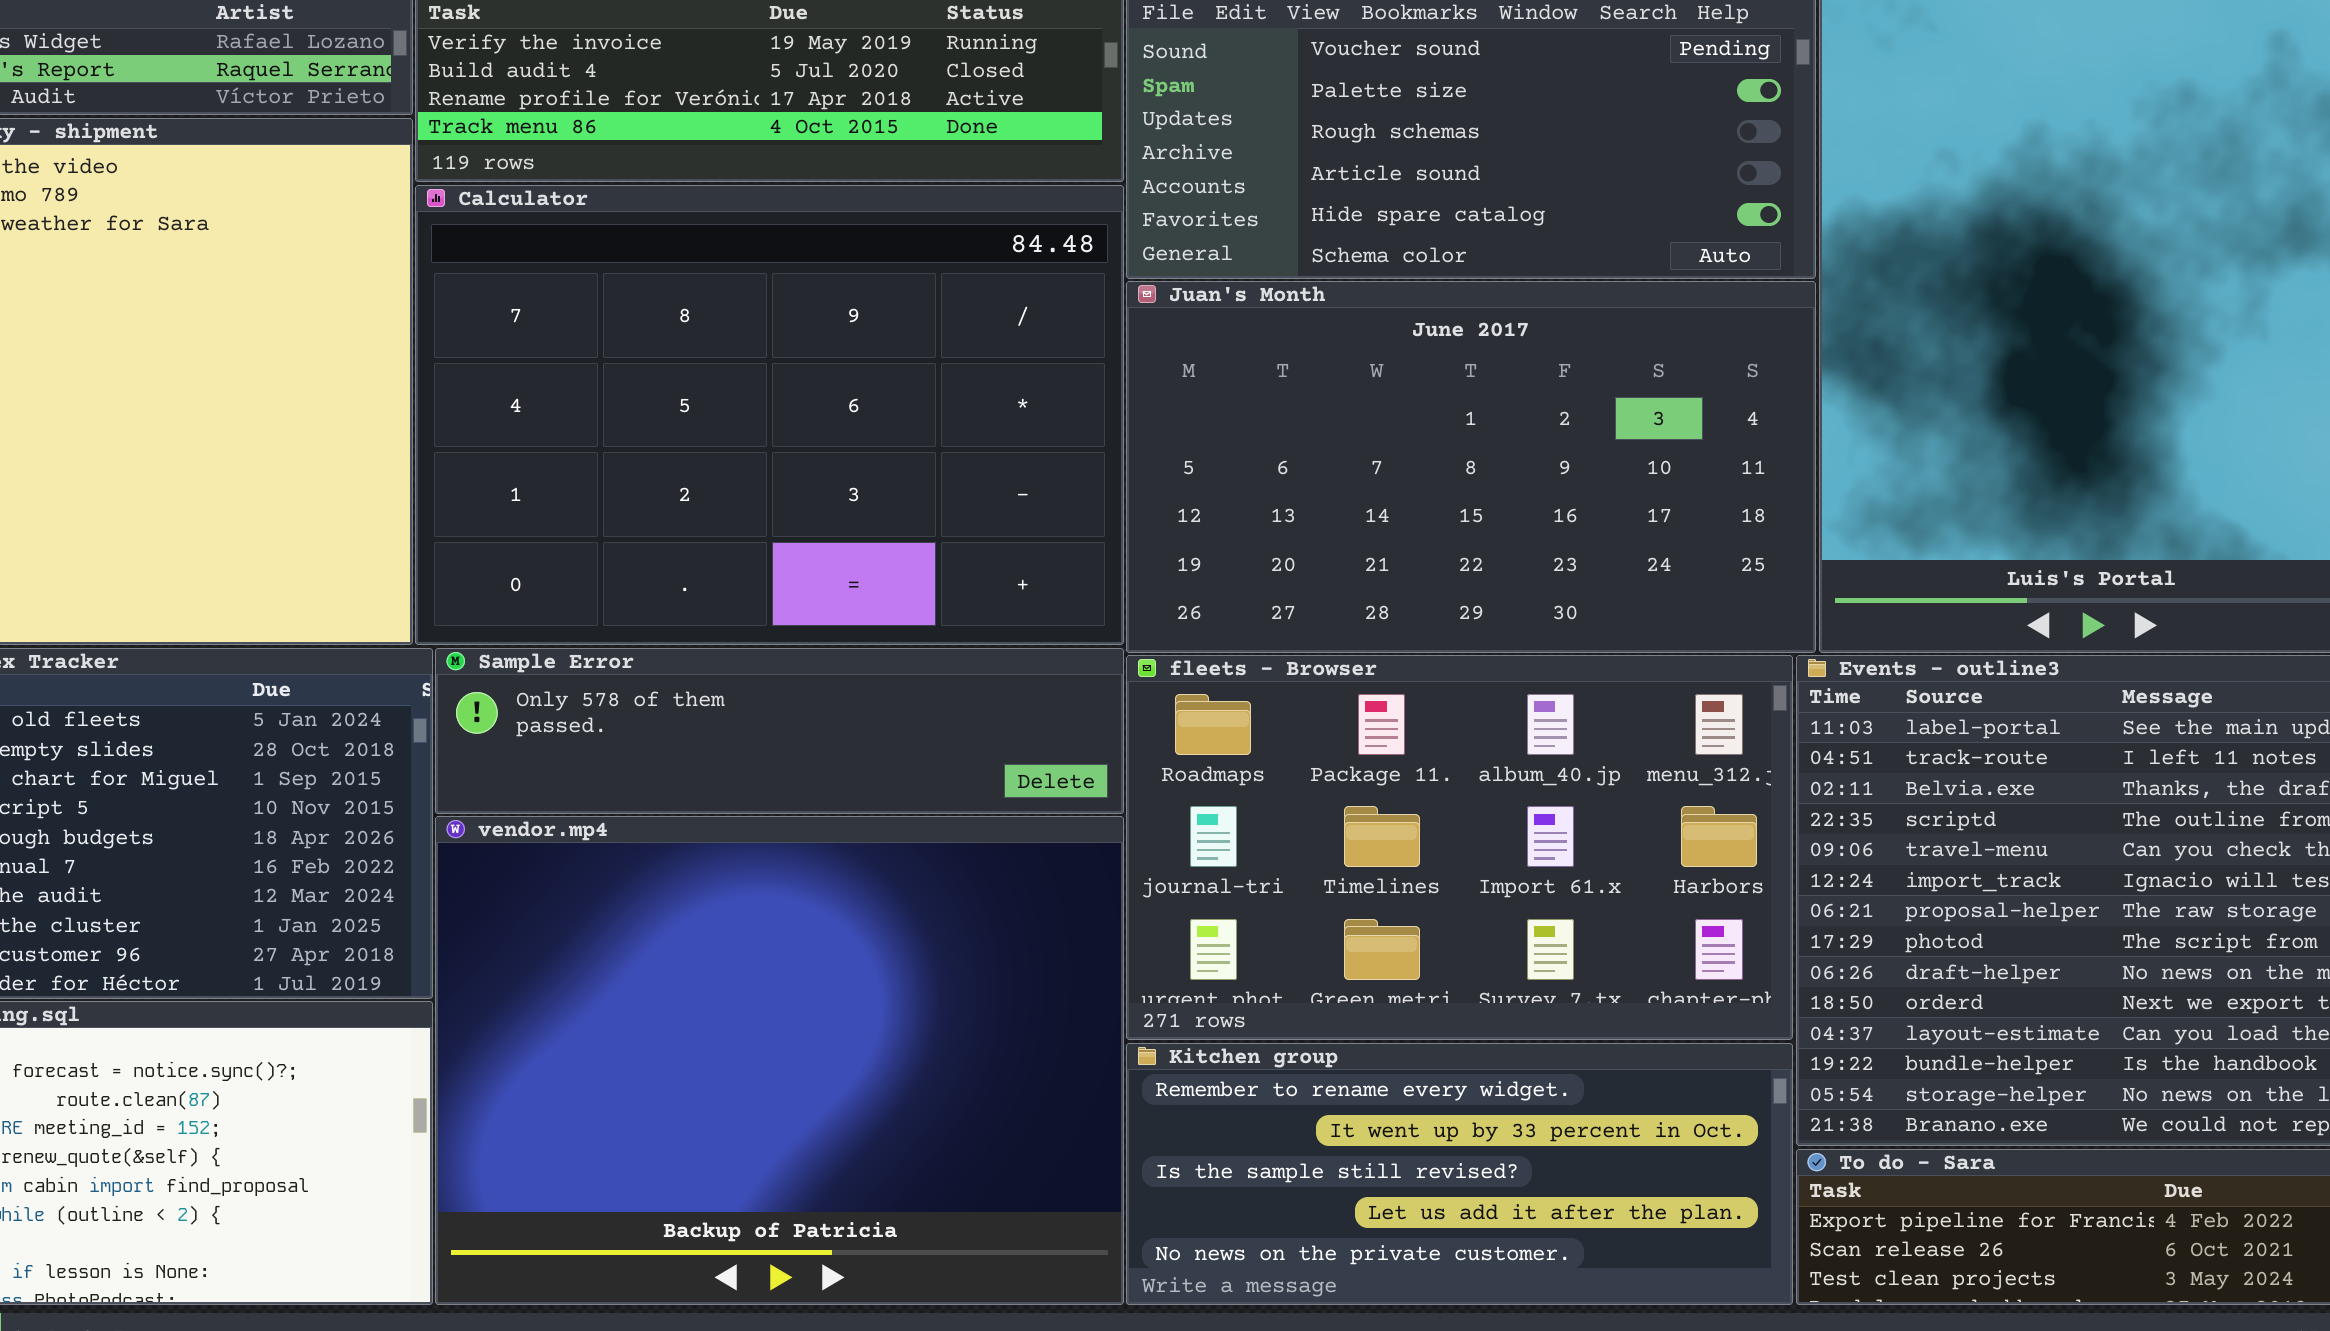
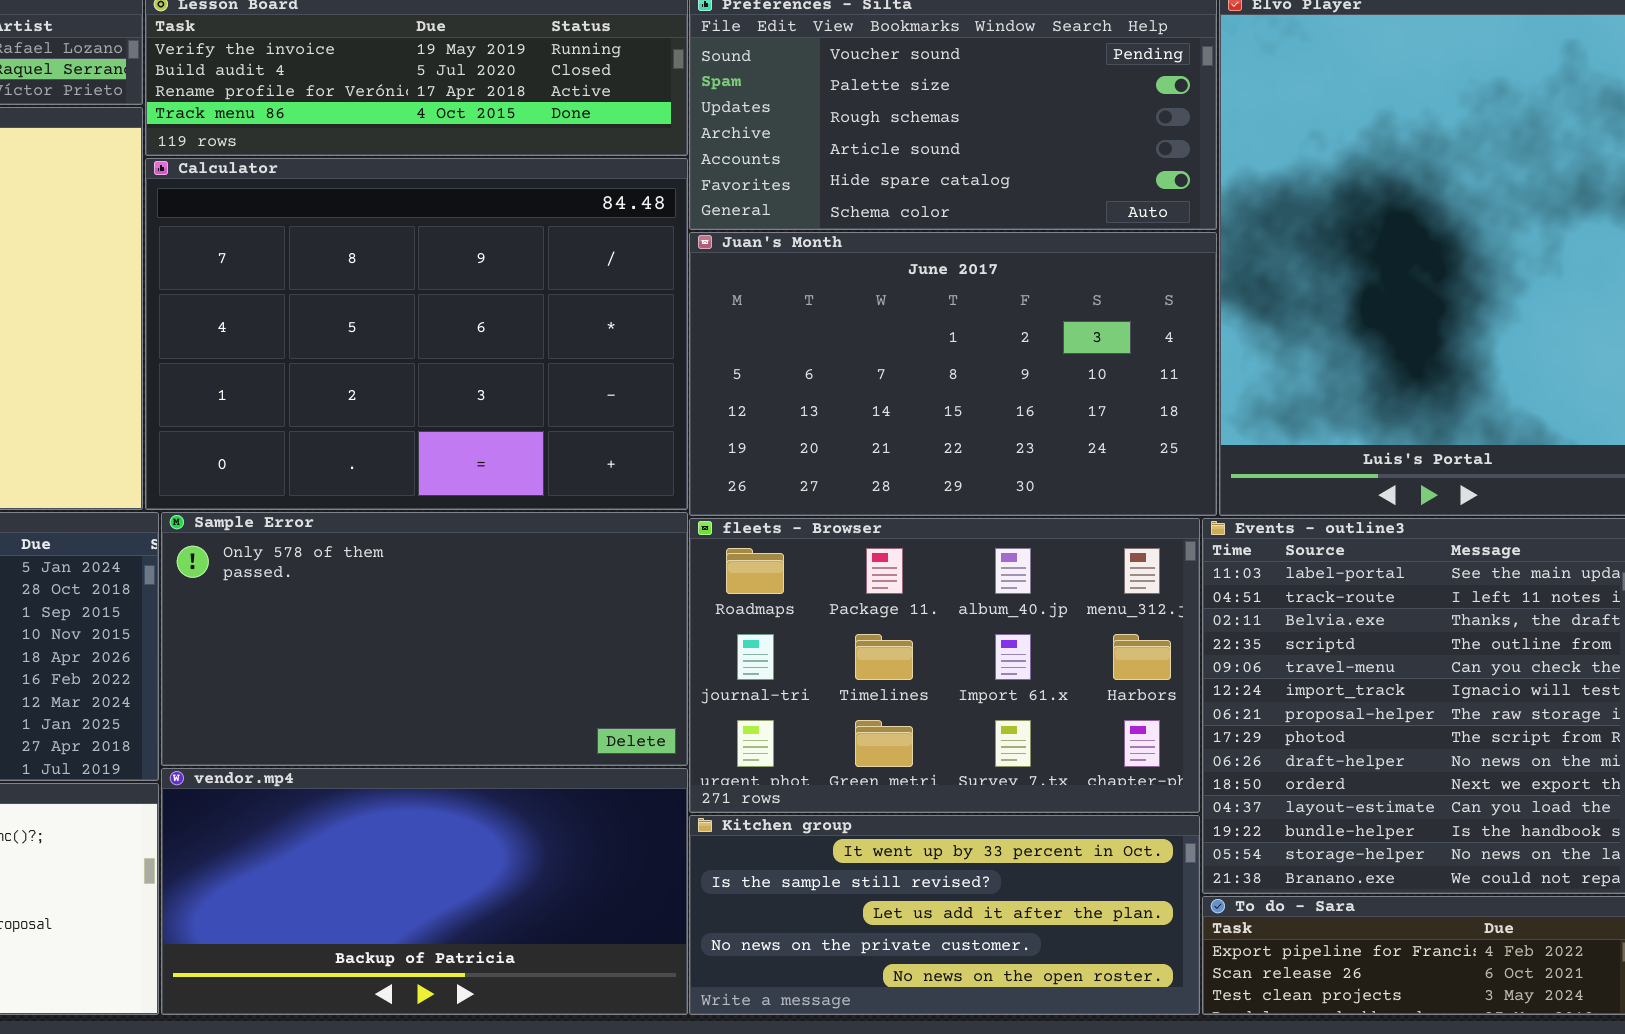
Sample Error: [435,648,1124,814] -> [161,512,688,766], resized
vendor.mp4: [435,816,1124,1305] -> [161,768,688,1015], resized
Kitchen group: [1126,1043,1793,1305] -> [689,815,1200,1015], scrolled down 1 row

